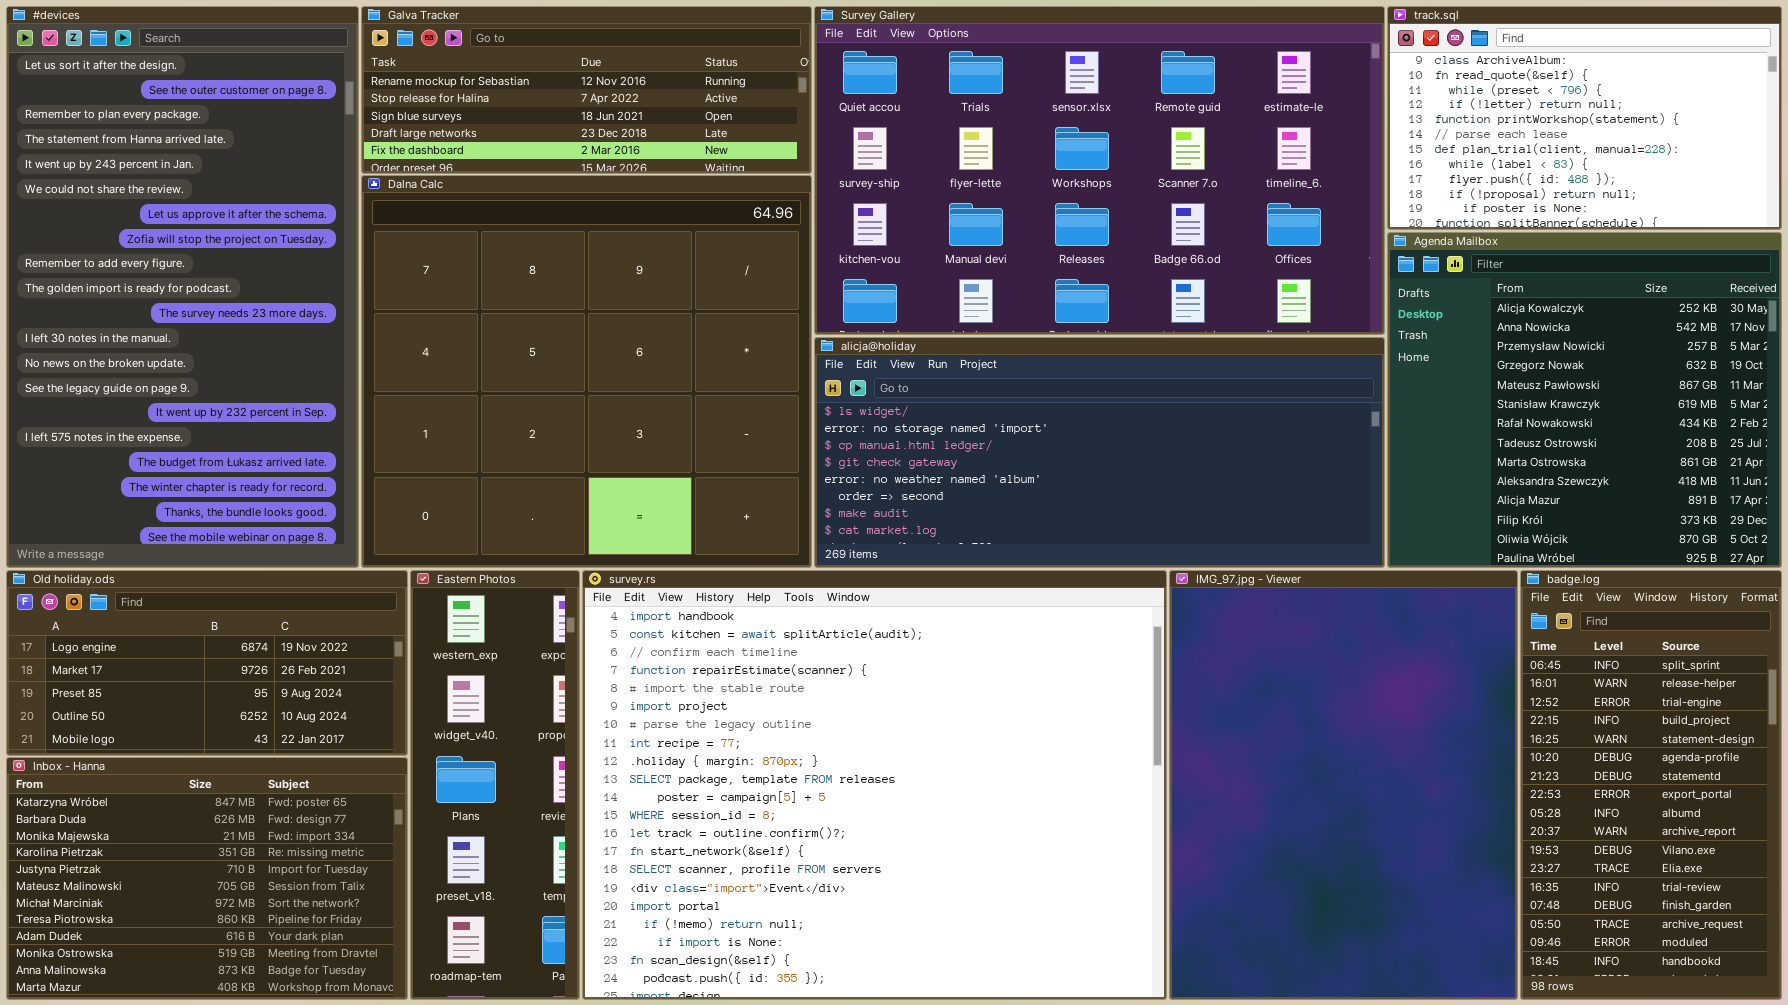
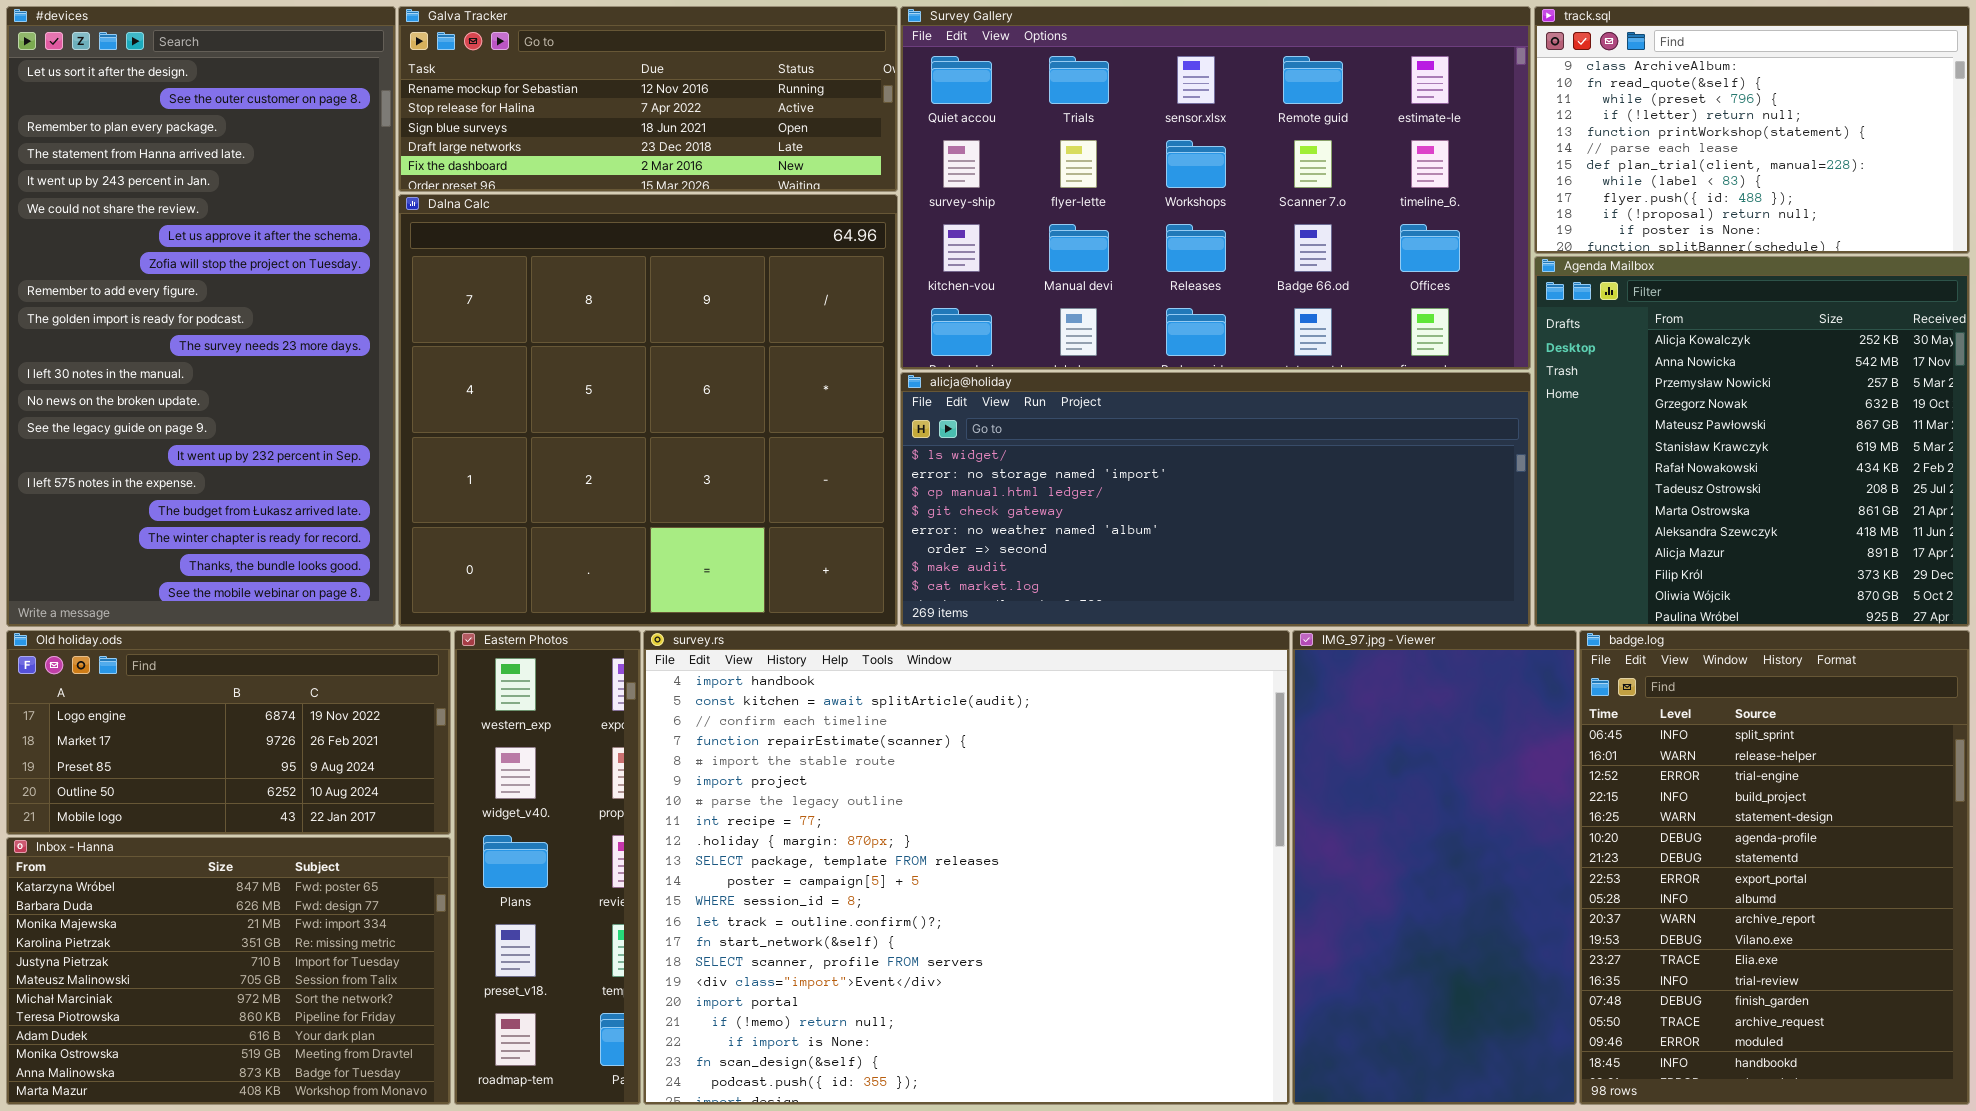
IMG_97.jpg - Viewer: [1169,570,1518,1000] -> [1292,630,1577,1105], resized
badge.log: [1520,570,1782,1000] -> [1579,630,1970,1105], resized

